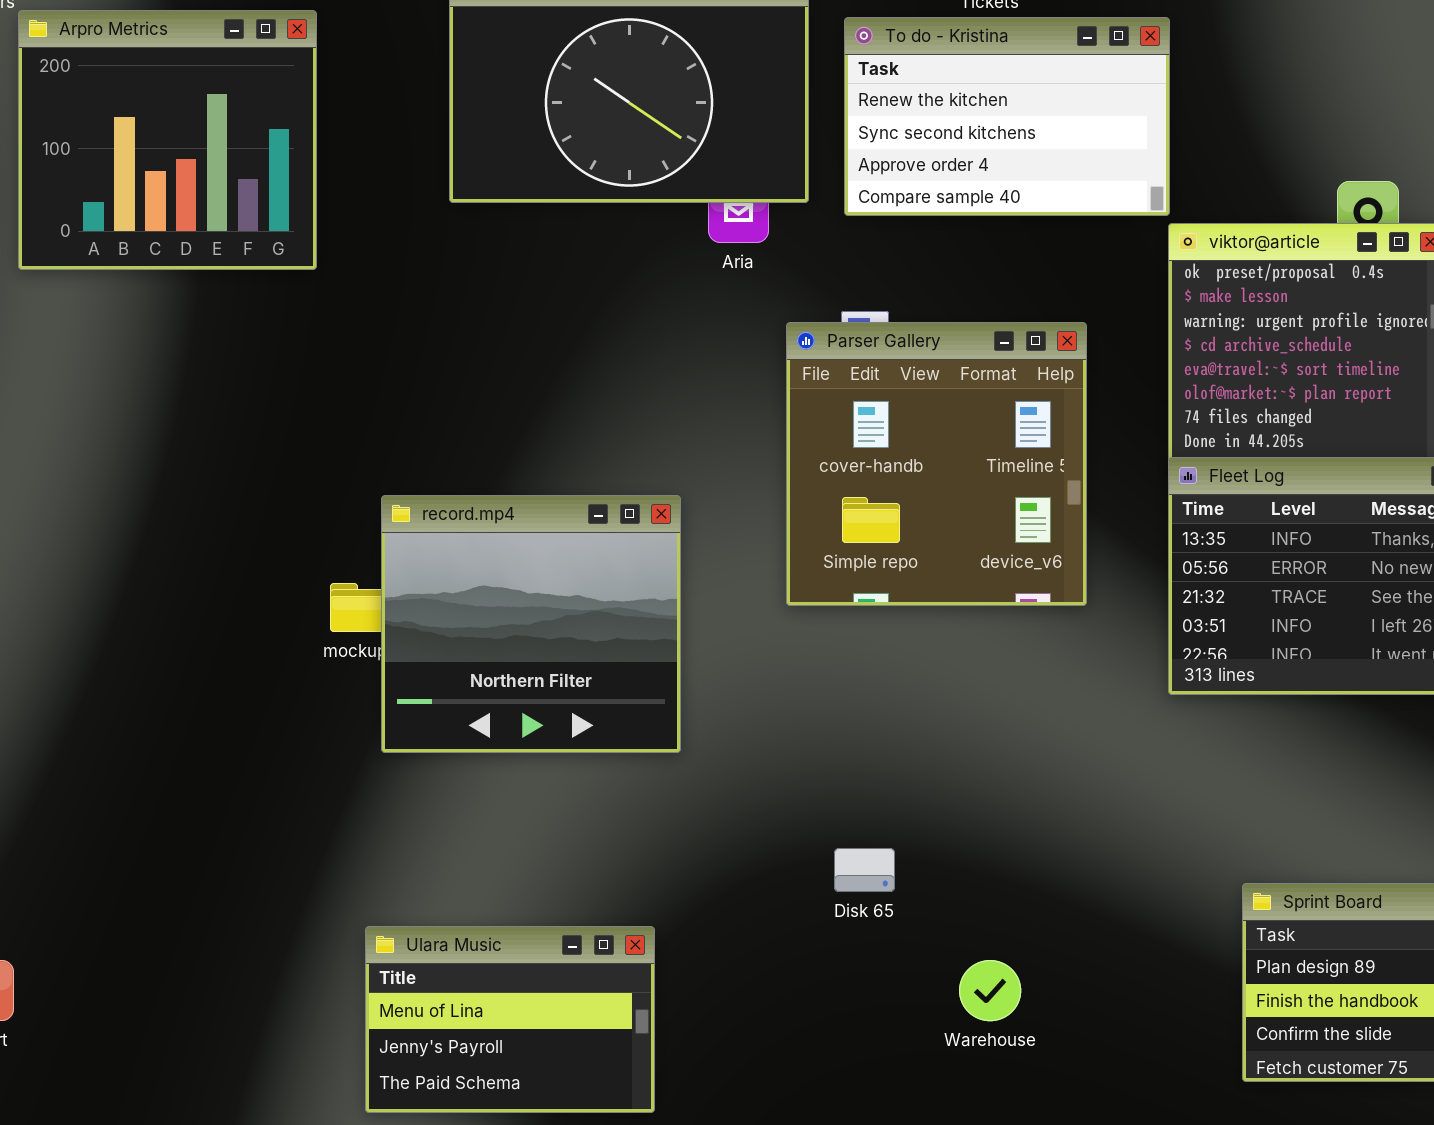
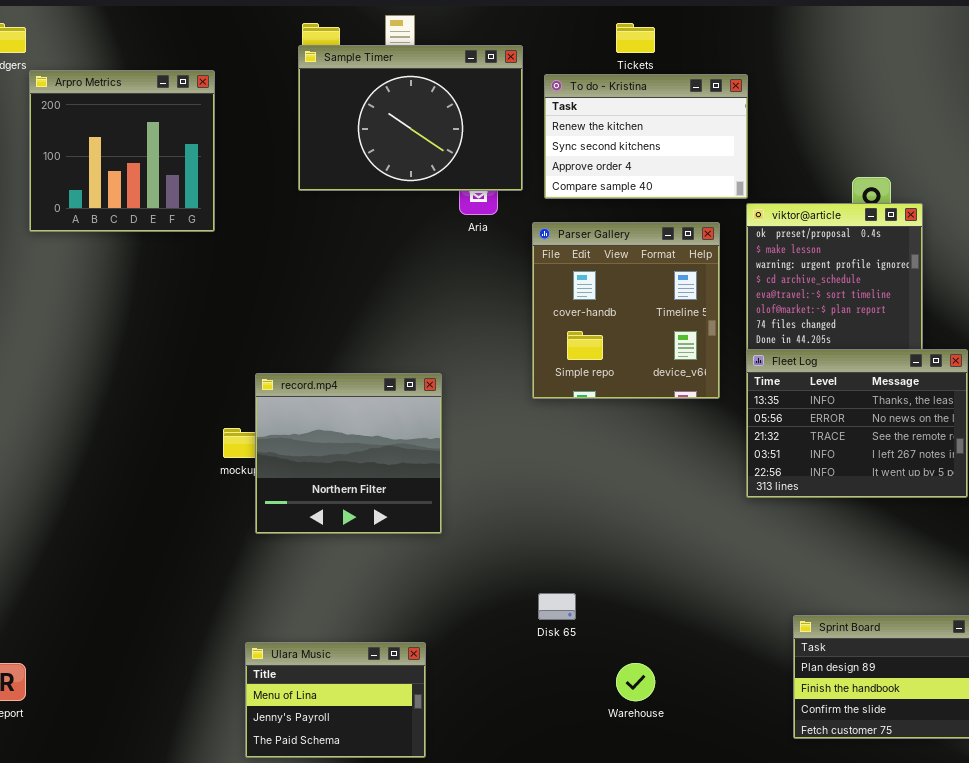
Parser Gallery: [786,322,1087,606] -> [532,222,720,399], moved

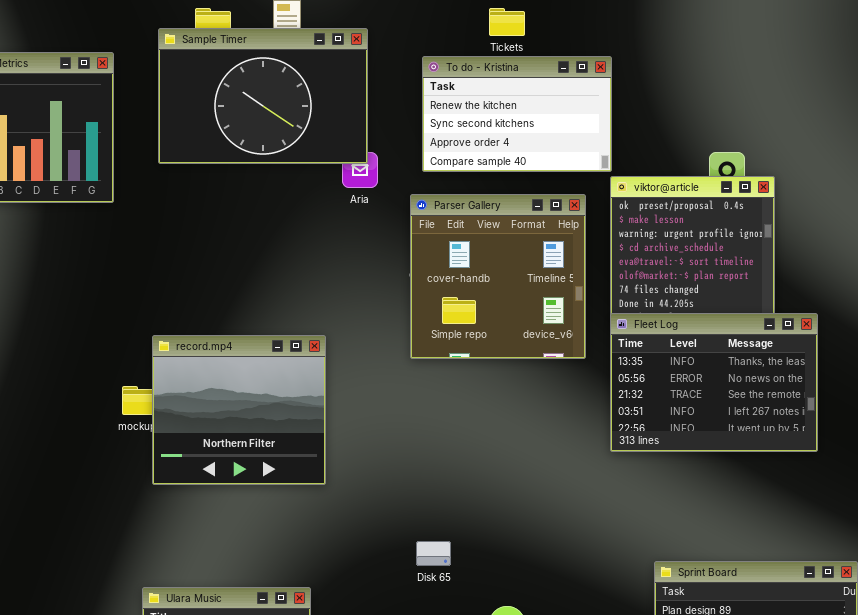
Sample Timer: [298,45,523,191] -> [158,28,368,164], moved

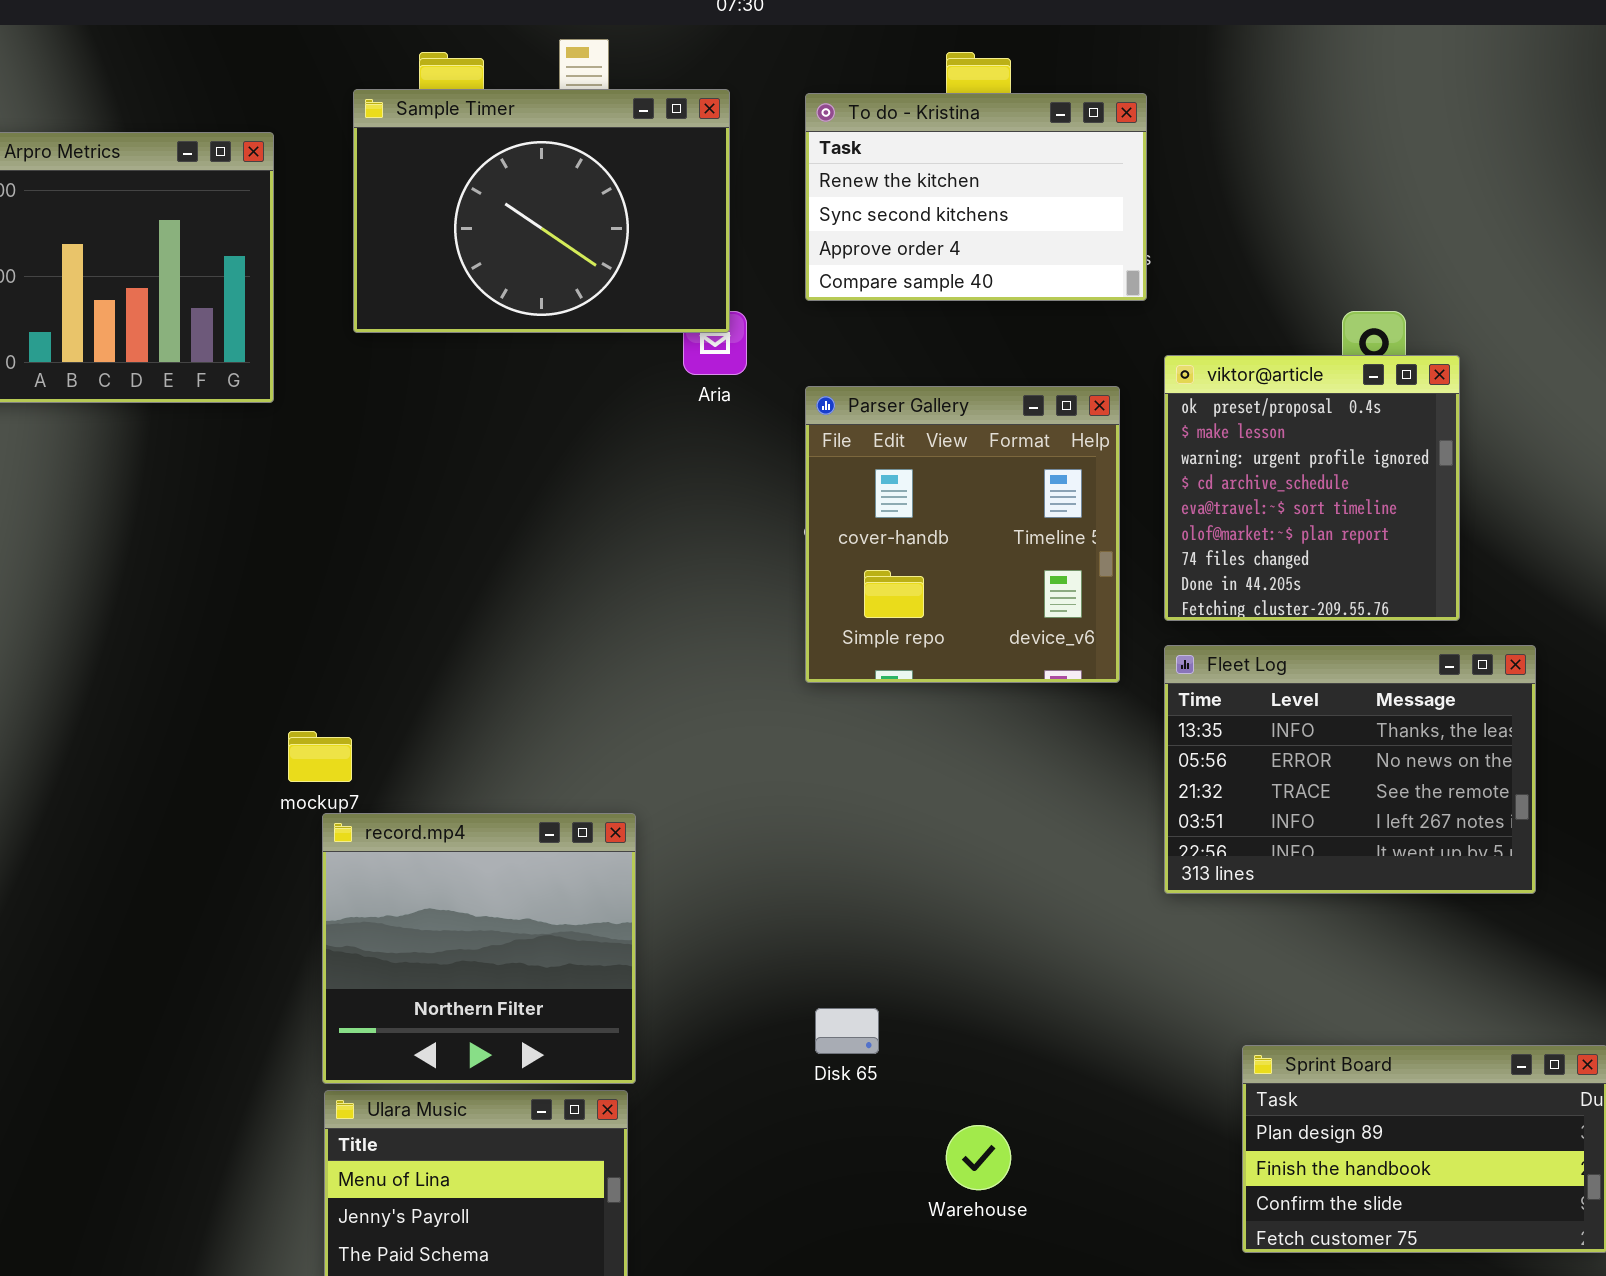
To do - Kristina: [422,56,612,172] -> [805,93,1147,301], moved
Fleet Log: [610,313,818,452] -> [1164,645,1536,894], moved
record.mp4: [152,335,326,485] -> [322,813,636,1084], moved

